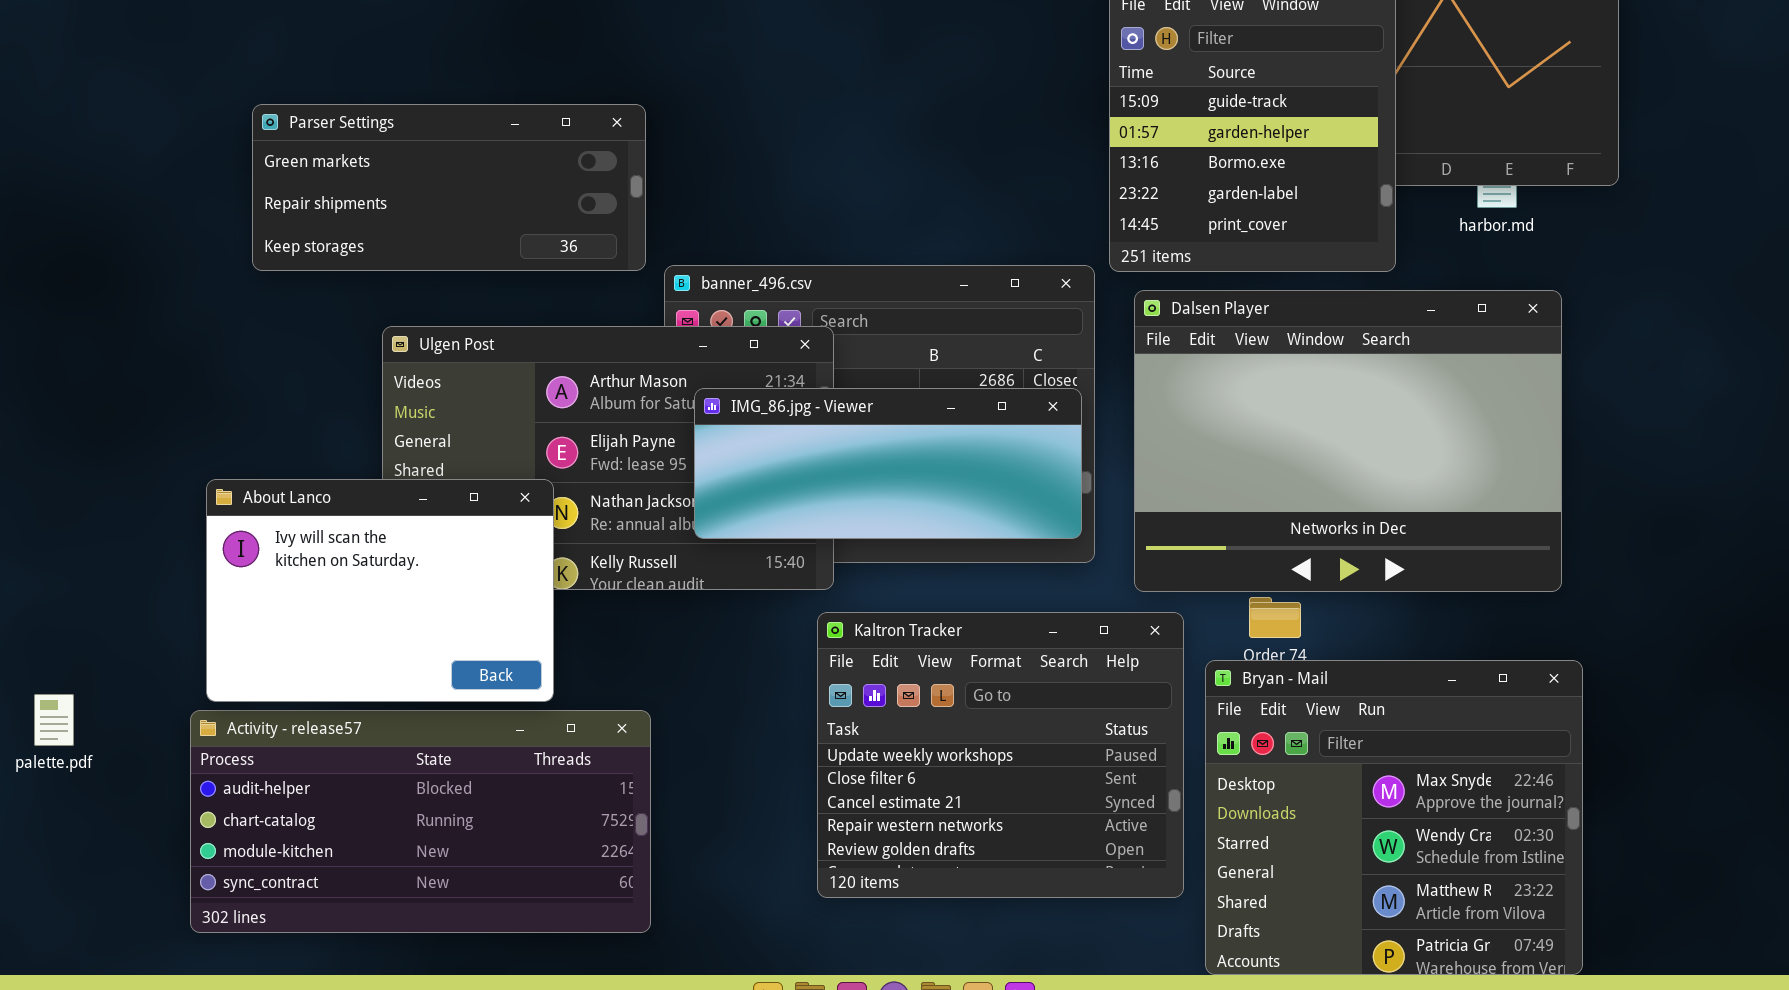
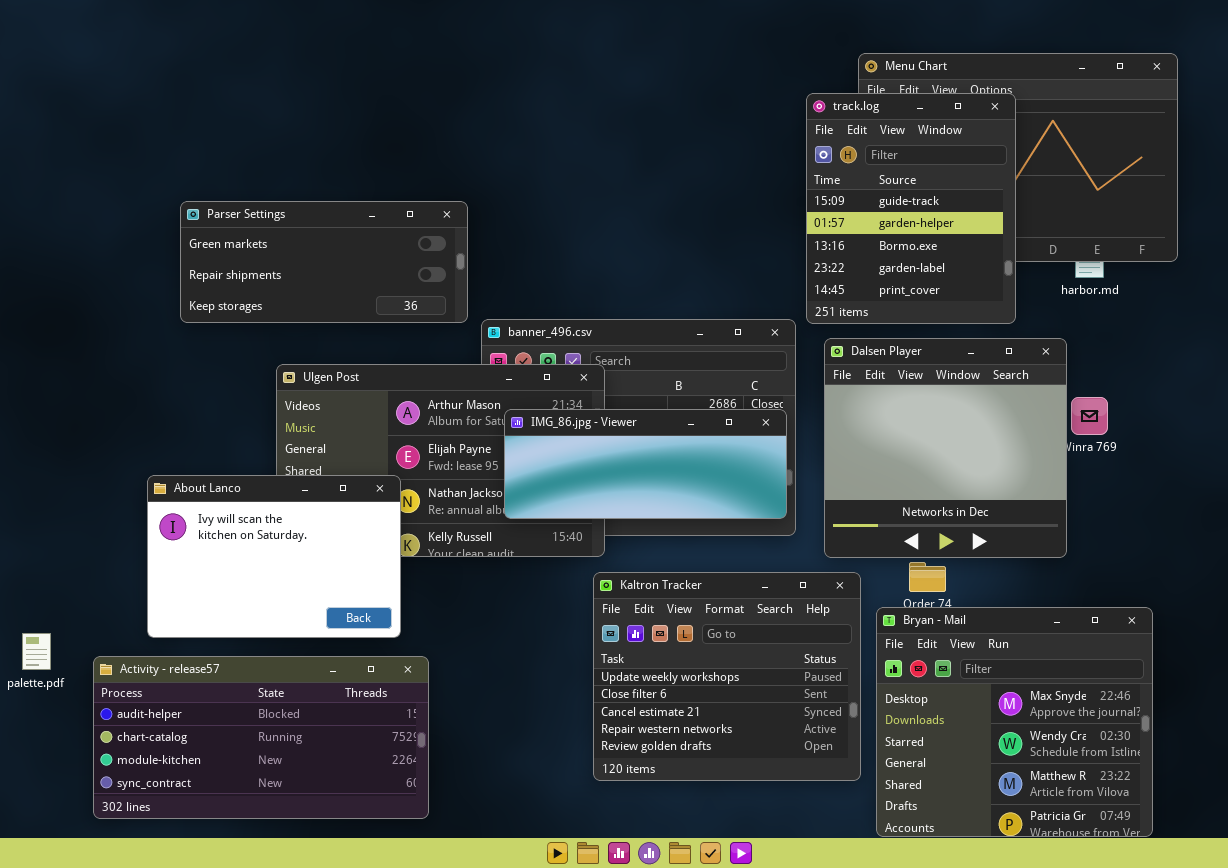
Dalsen Player: [1134,290,1562,592] -> [824,338,1067,558], resized
Activity - release57: [190,710,651,933] -> [93,656,429,819], moved

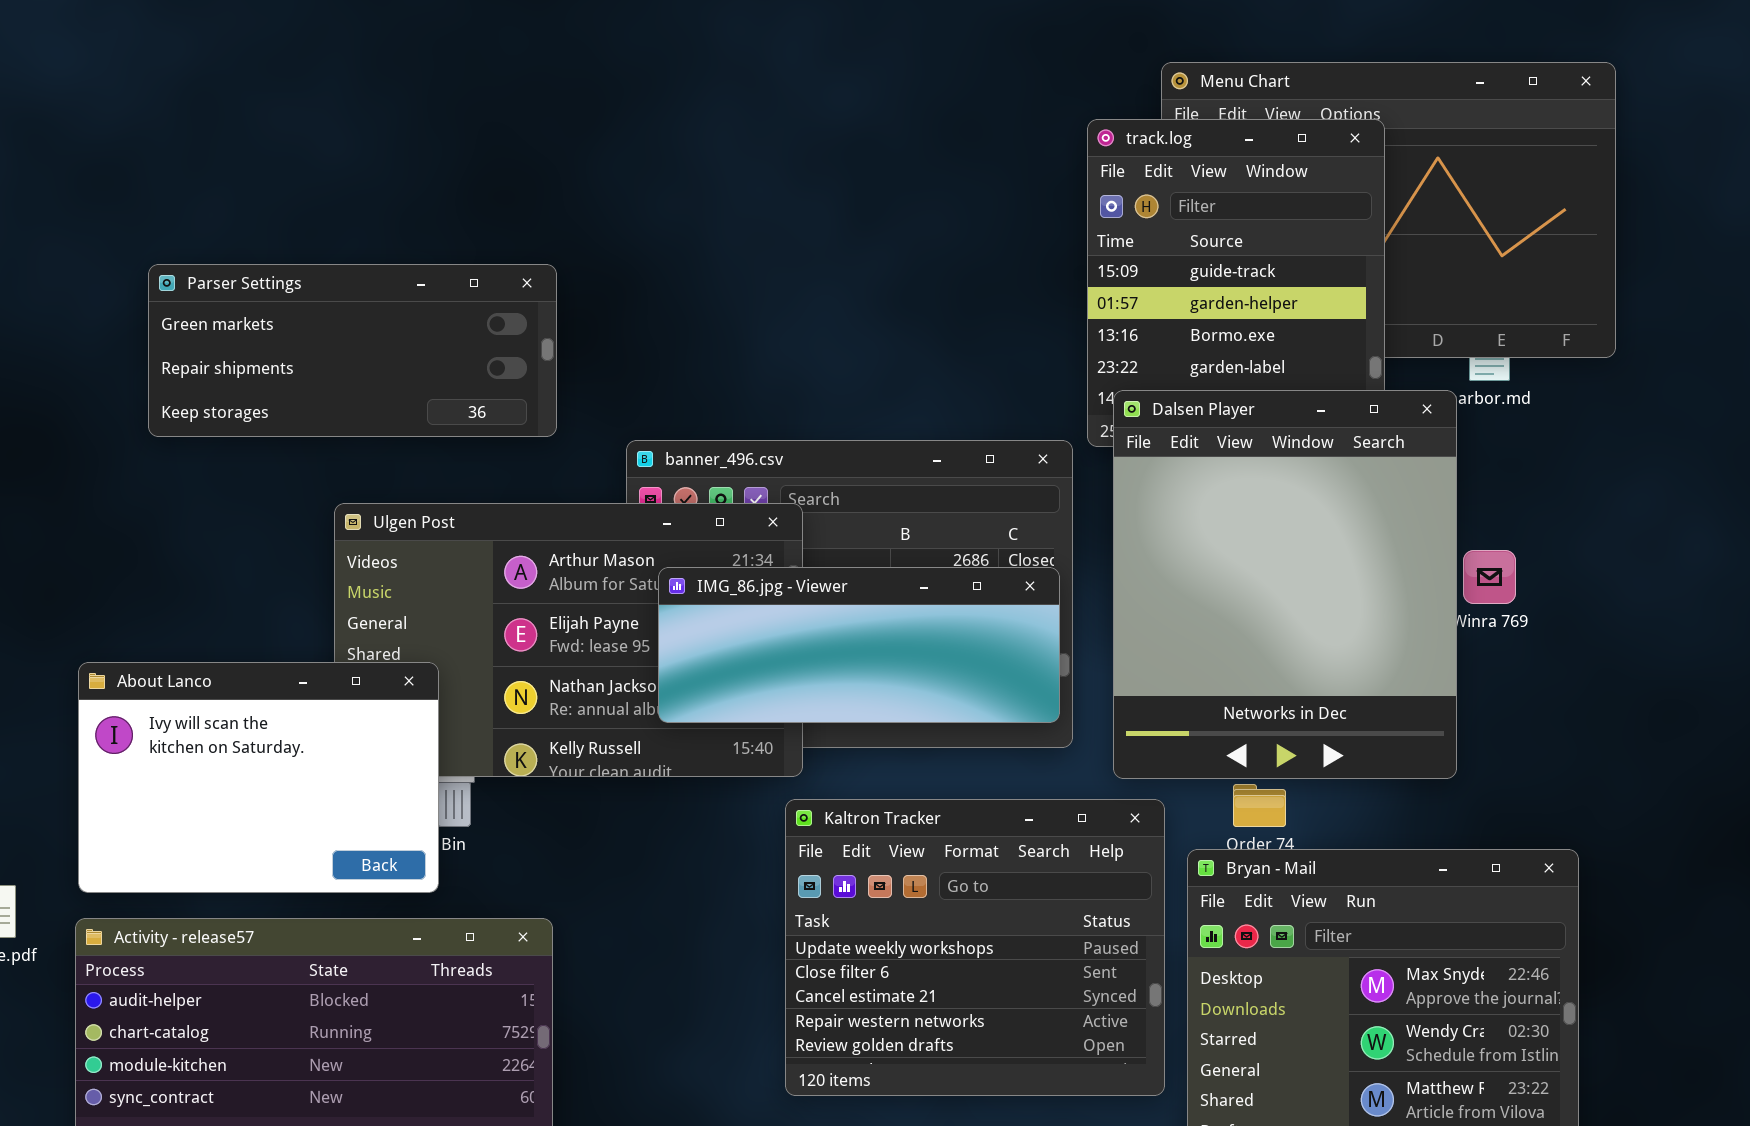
Parser Settings: [180,201,468,323] -> [148,264,557,437], moved
Dalsen Player: [824,338,1067,558] -> [1113,390,1457,779], resized
About Lanco: [147,475,401,638] -> [78,662,439,893], moved

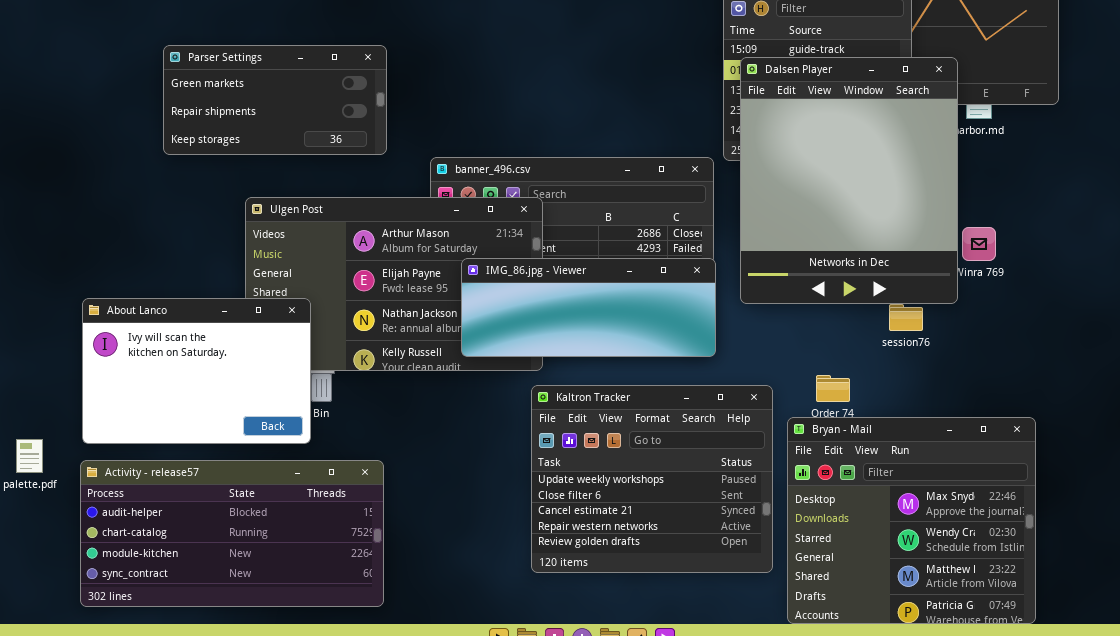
Parser Settings: [148,264,557,437] -> [163,45,387,155], resized
Dalsen Player: [1113,390,1457,779] -> [740,57,958,304], moved
IMG_86.jpg - Viewer: [658,567,1060,723] -> [461,258,716,357], moved

